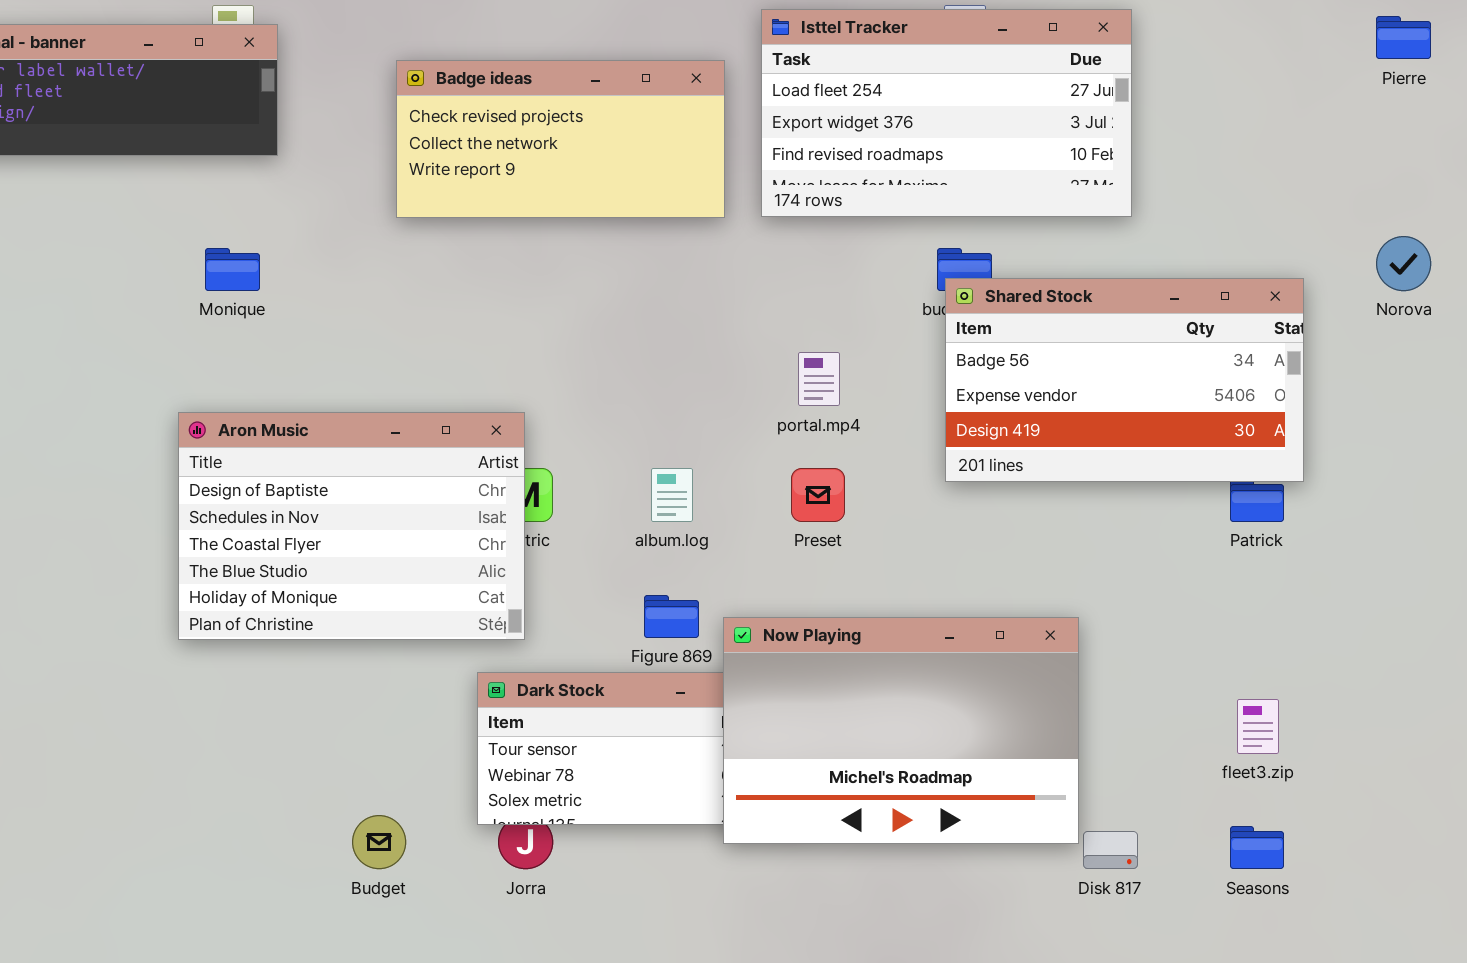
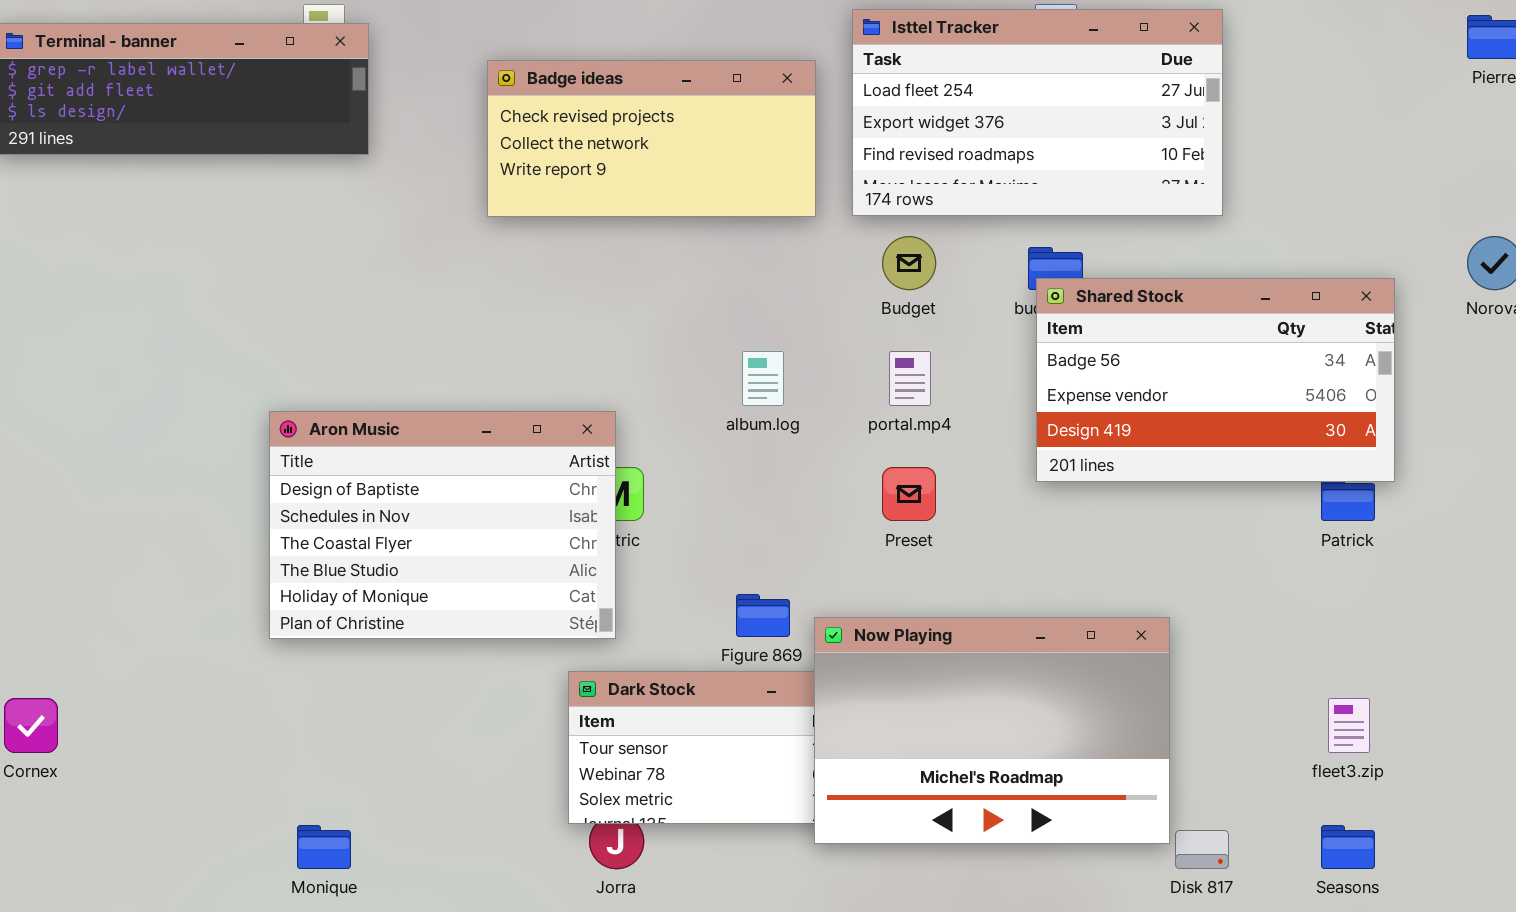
Monique: [205,248,260,291] -> [297,825,351,869], moved
album.log: [651,468,693,522] -> [742,351,784,406], moved
Budget: [352,815,406,869] -> [882,236,936,290], moved

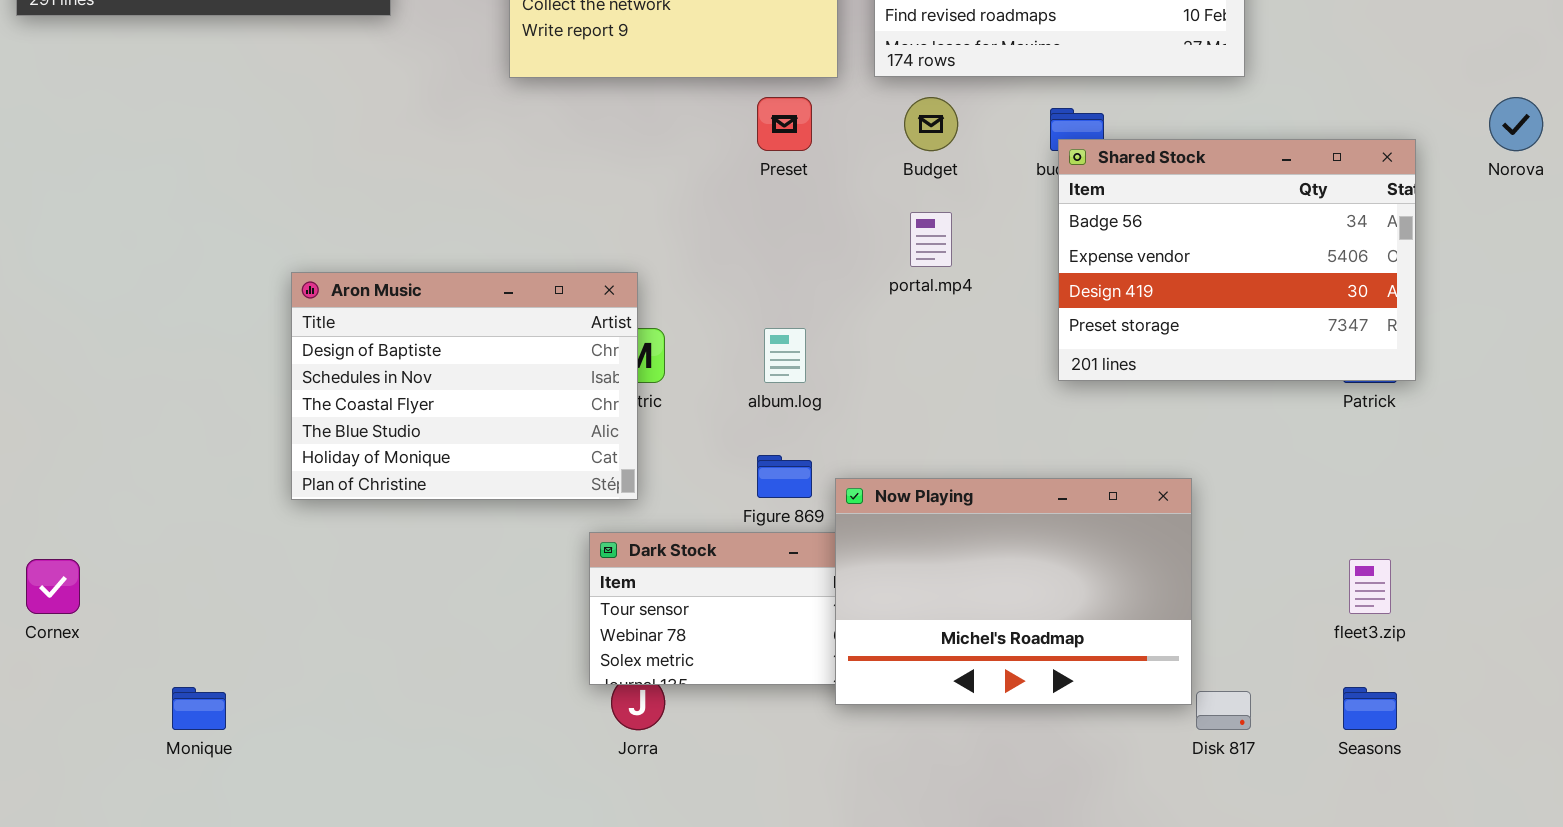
Shared Stock: [1036,278,1395,482] -> [1058,139,1416,381], resized
album.log: [742,351,784,406] -> [764,328,806,383], moved
Preset: [882,467,936,521] -> [757,97,812,151], moved
Monique: [297,825,351,869] -> [172,687,226,730], moved

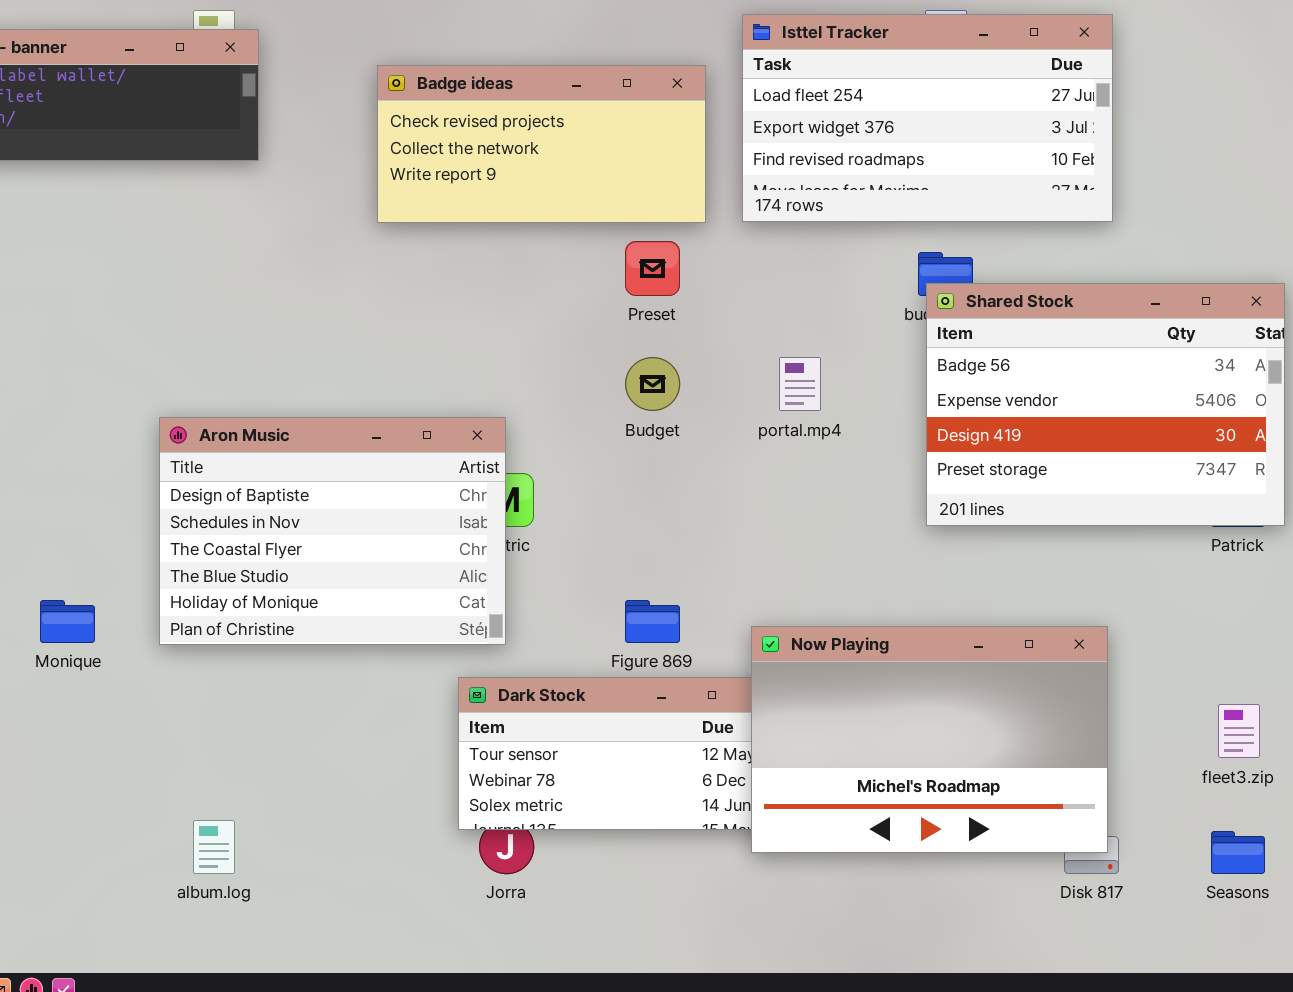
Budget: [904,97,958,151] -> [625,357,680,411], moved
album.log: [764,328,806,383] -> [193,820,235,874], moved
Now Playing: [835,478,1192,705] -> [751,626,1108,853], moved
Monique: [172,687,226,730] -> [40,600,95,643], moved

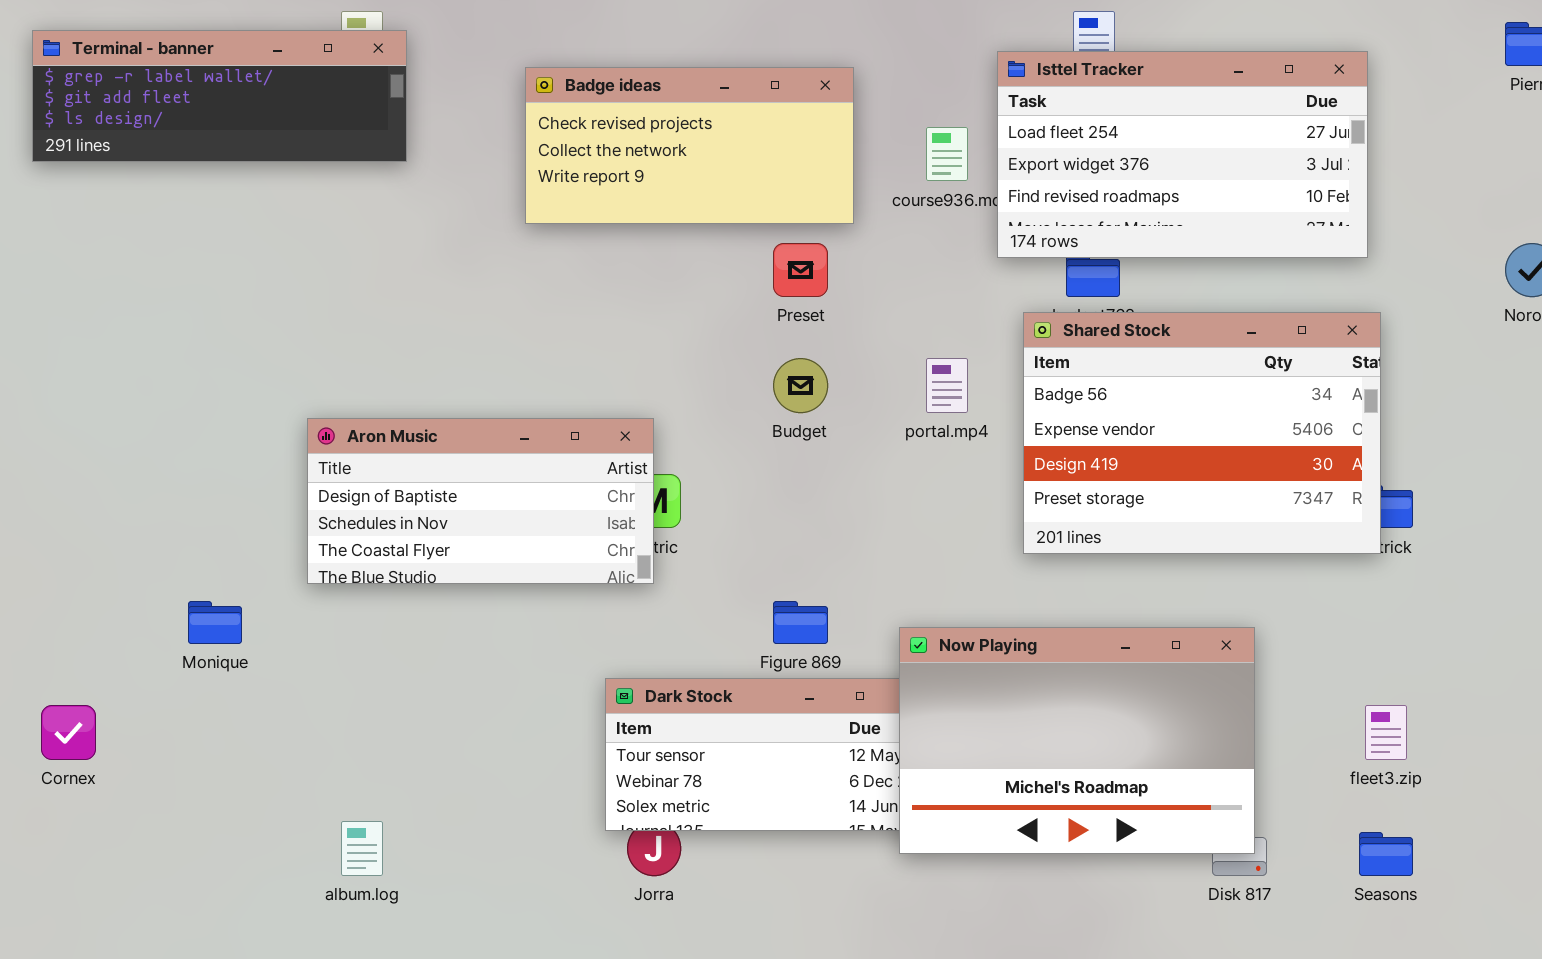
Isttel Tracker: [742,14,1113,222] -> [997,51,1368,258], moved
Shared Stock: [926,283,1285,526] -> [1023,312,1381,554], moved
Aron Music: [159,417,506,645] -> [307,418,654,584], resized

